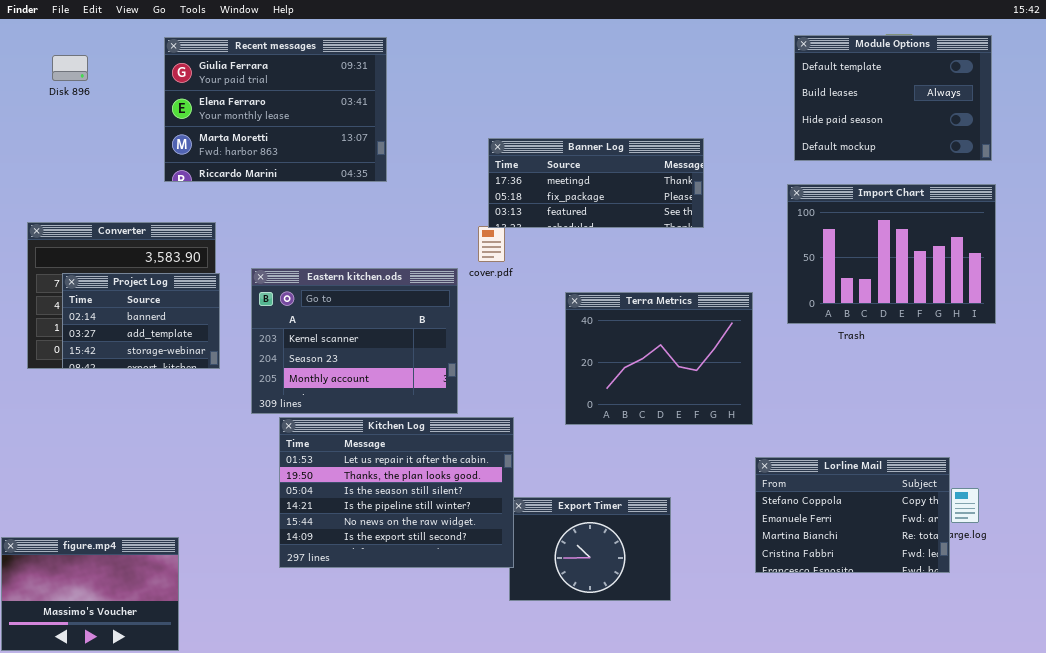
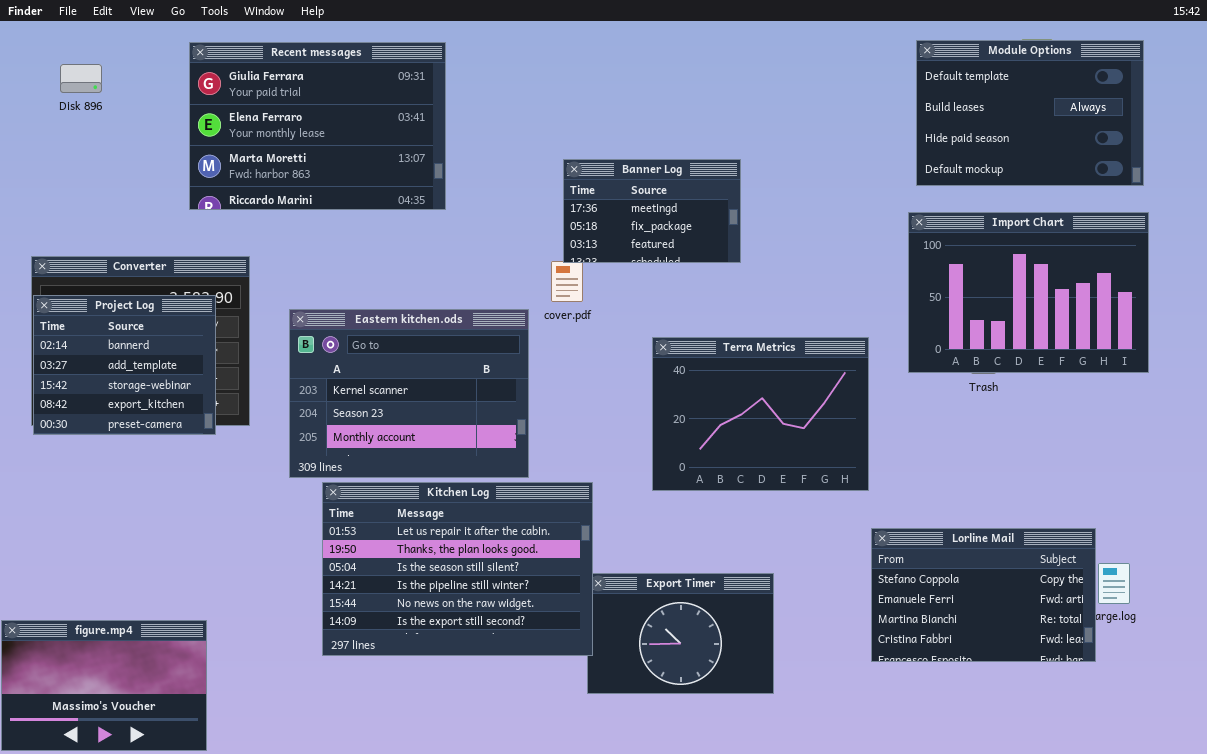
Banner Log: [488,138,704,228] -> [563,159,741,263], resized
Project Log: [62,273,220,369] -> [33,295,216,435], moved, resized

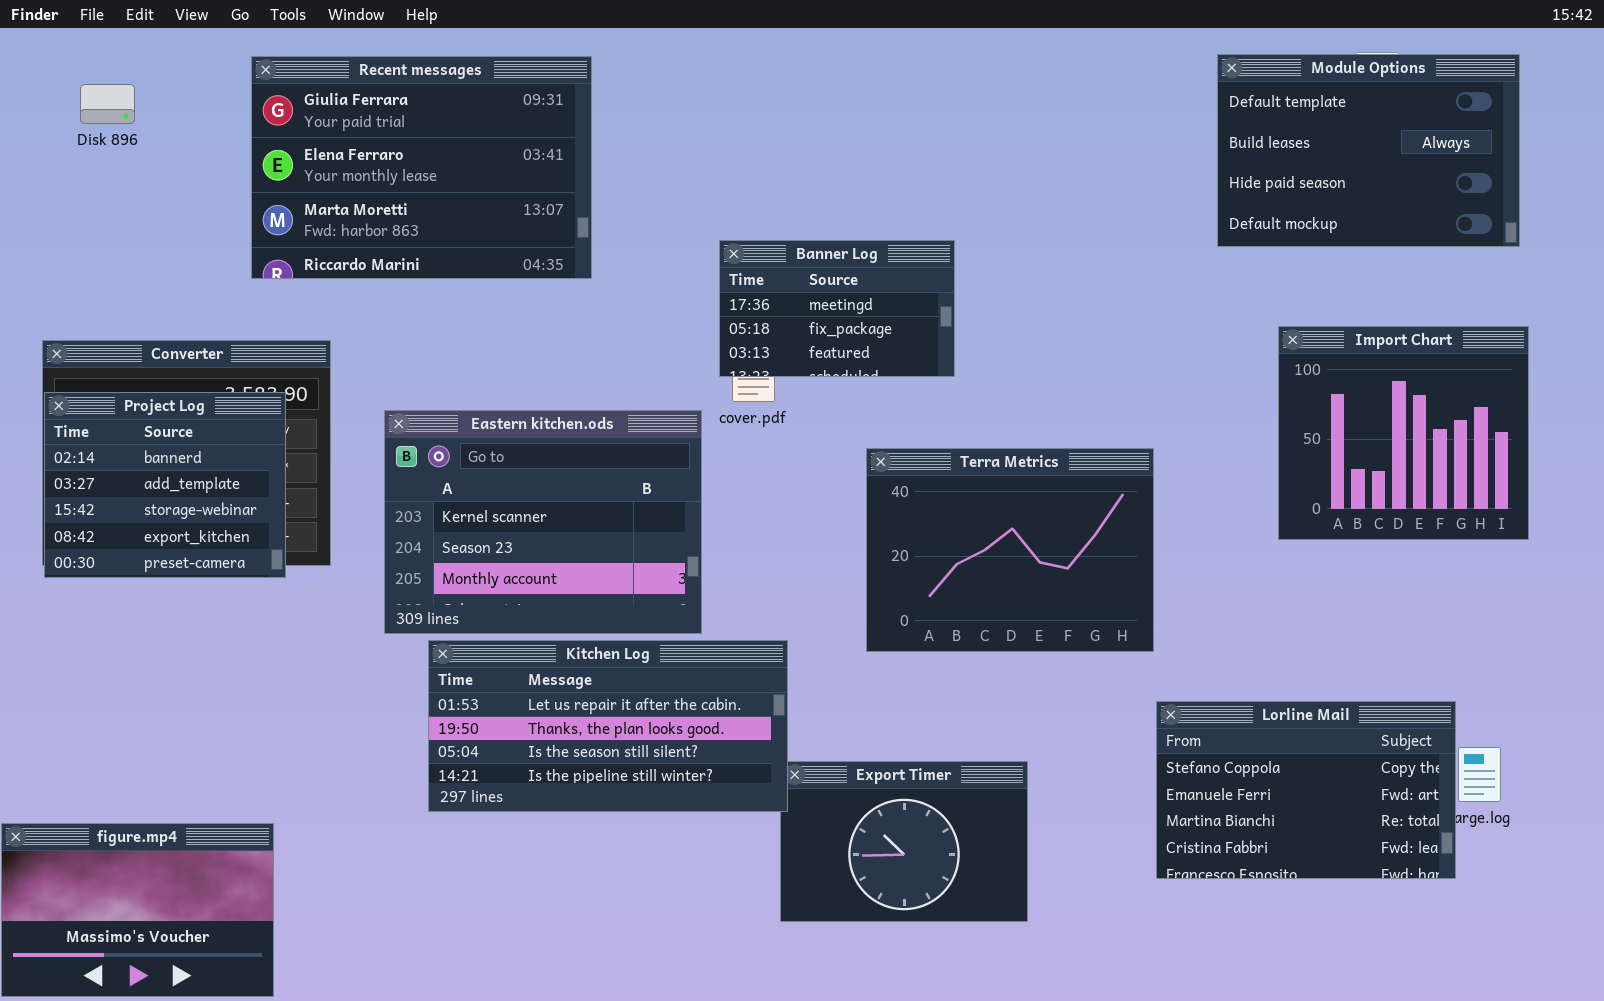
Banner Log: [563,159,741,263] -> [719,240,955,377], moved
Import Chart: [908,212,1149,373] -> [1278,326,1529,540], moved, resized
Kitchen Log: [322,482,593,656] -> [428,640,788,812], resized

